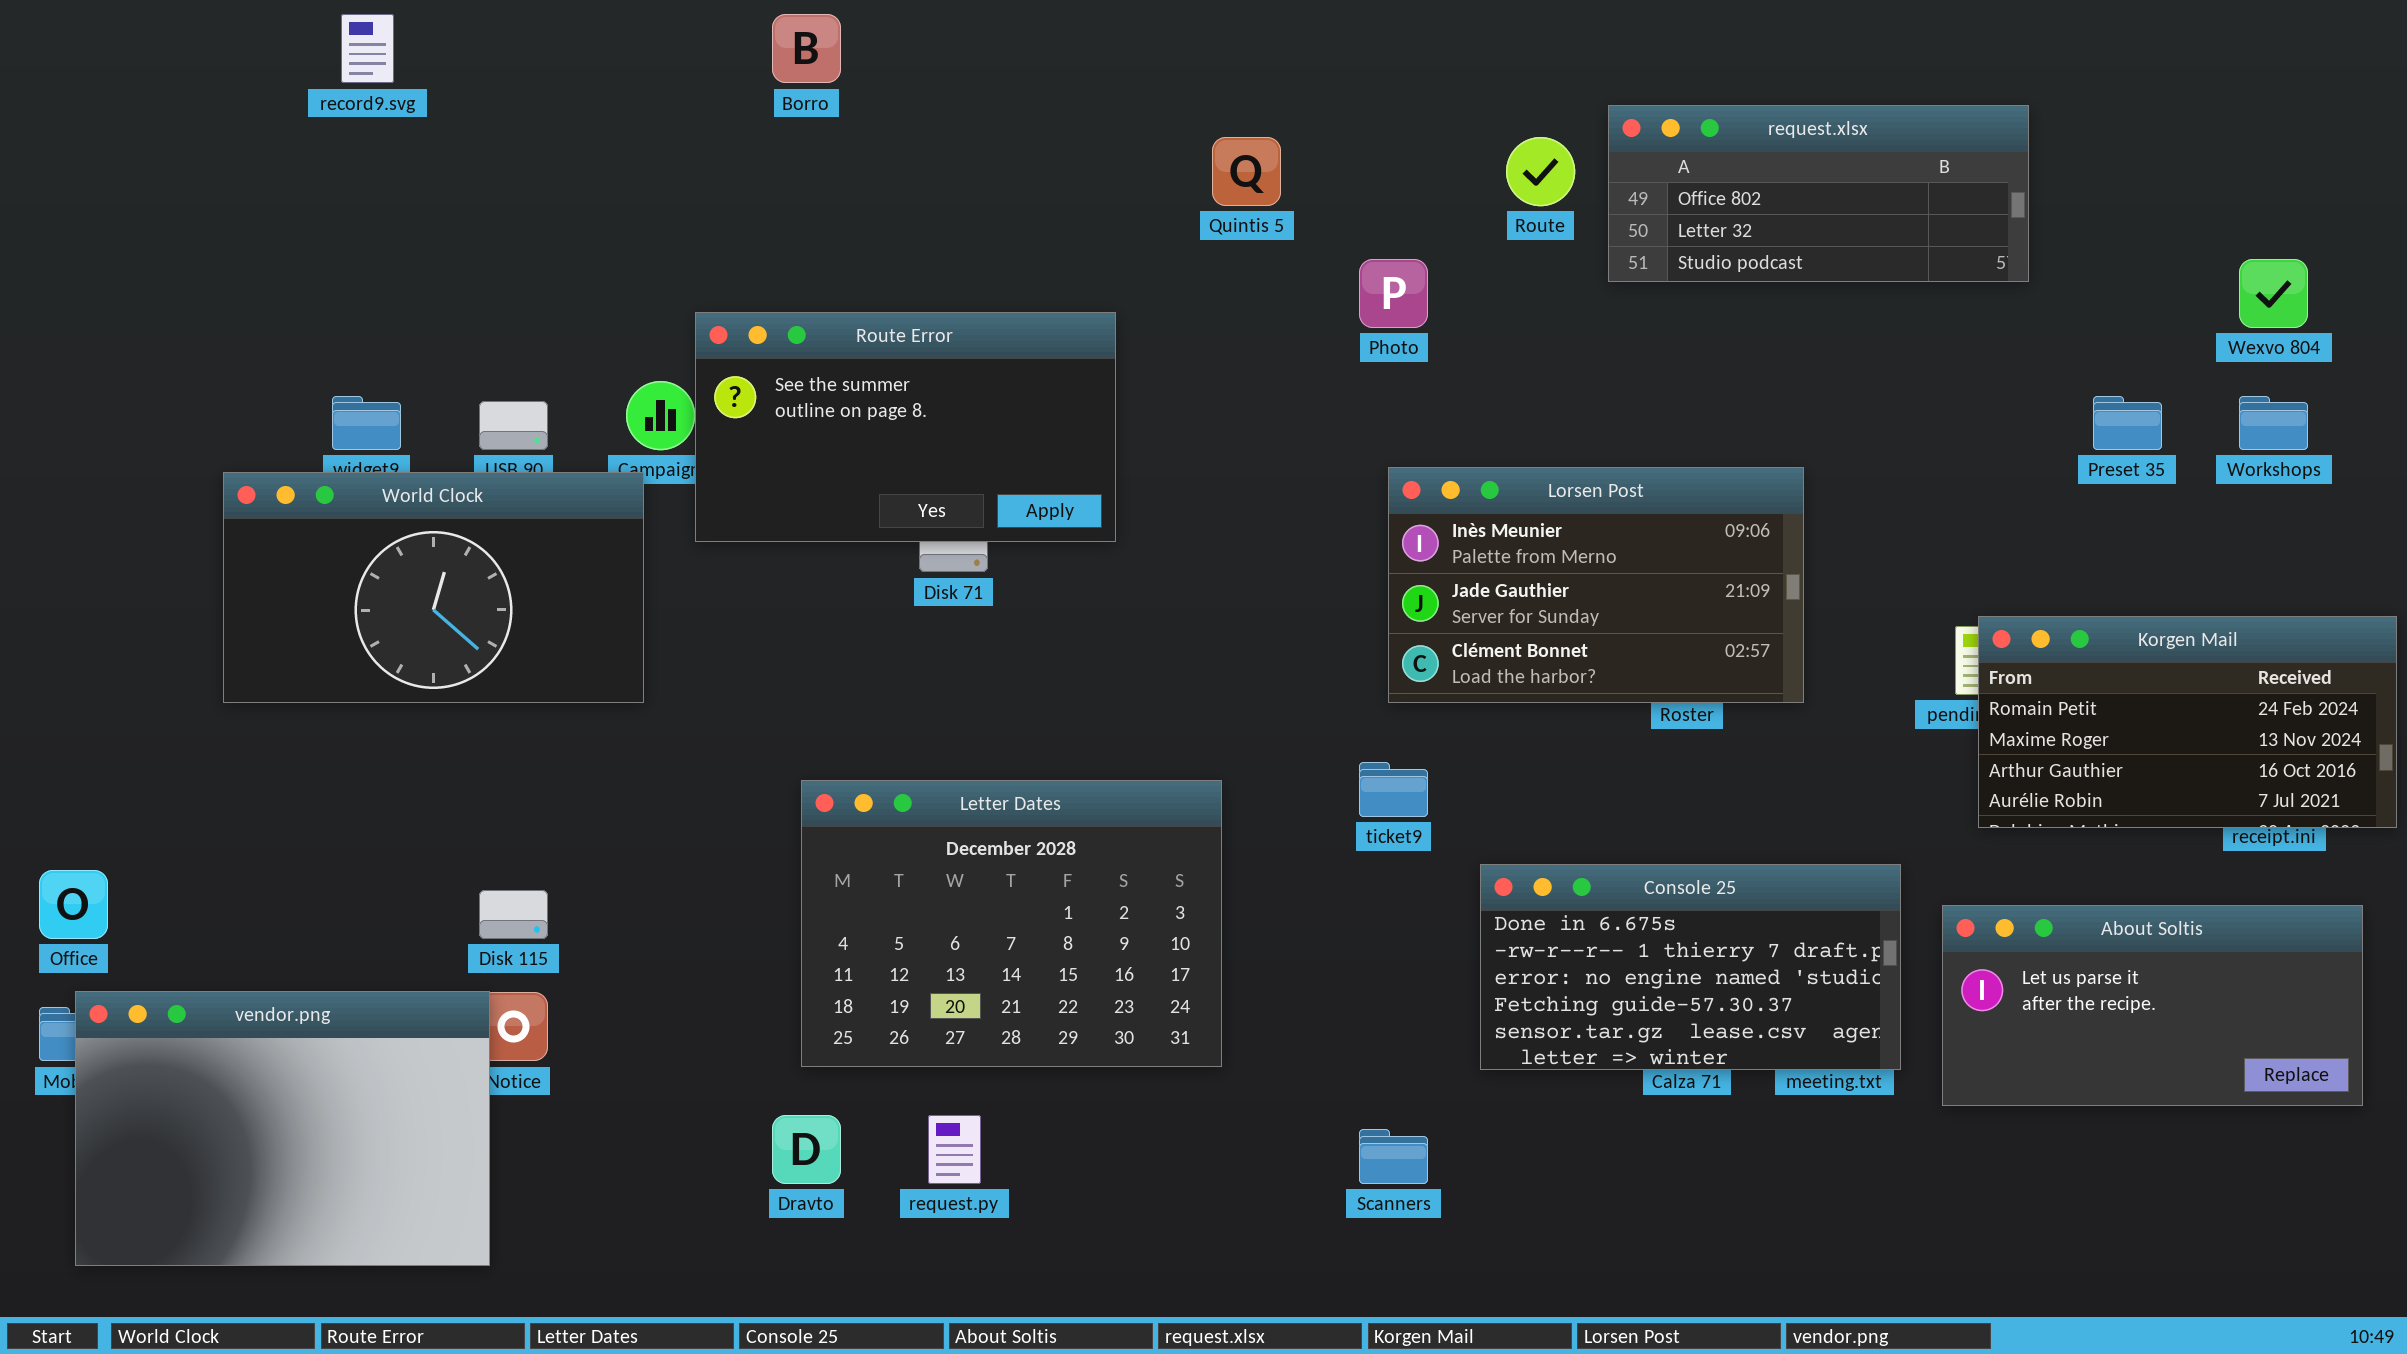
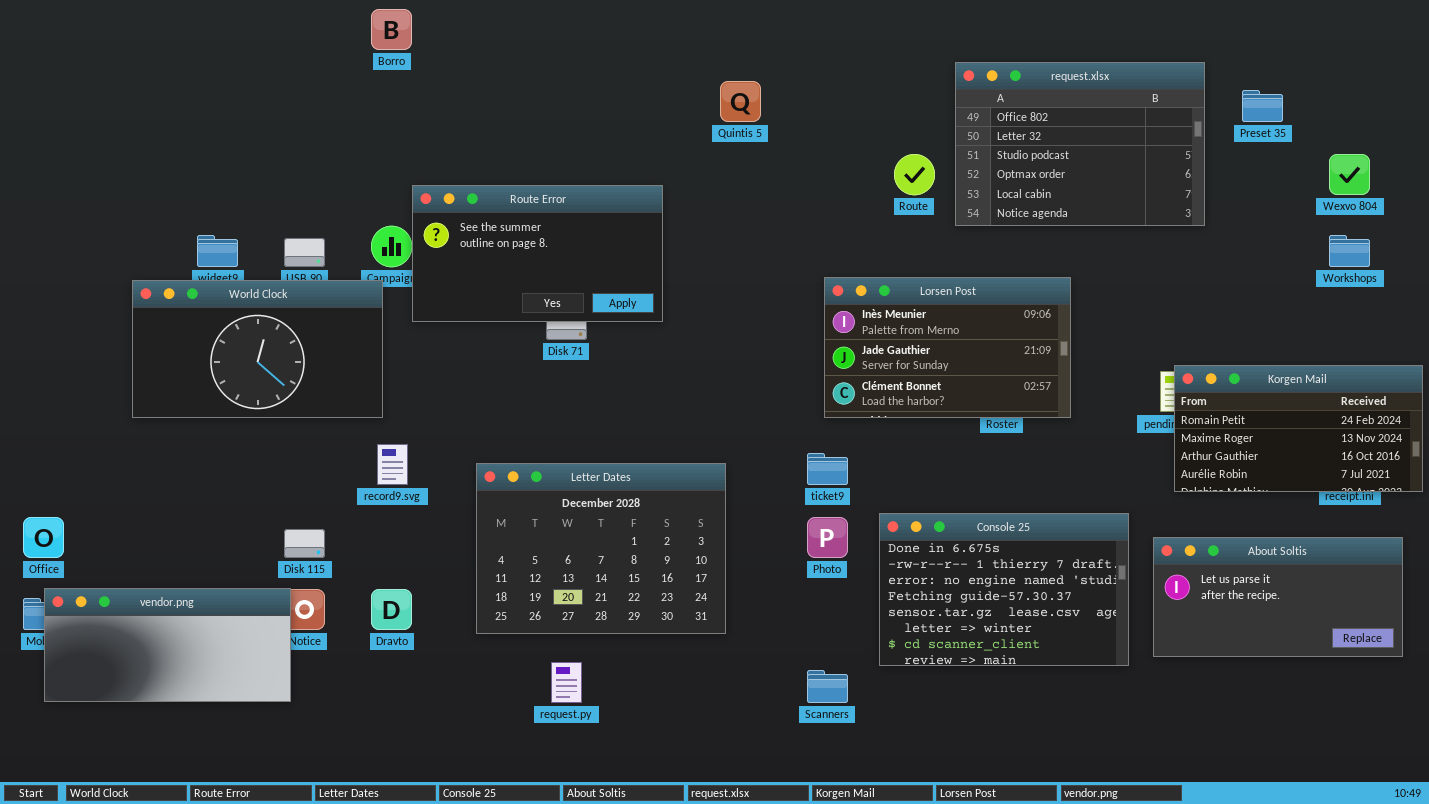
record9.svg: [341,14,394,83] -> [377,444,408,485], moved
Borro: [772,14,841,83] -> [371,9,412,50], moved
request.xlsx: [1608,105,2029,282] -> [955,62,1205,226], resized
Route: [1506,137,1575,206] -> [894,154,935,195], moved
Photo: [1359,259,1428,328] -> [807,517,848,558], moved
Preset 35: [2093,396,2162,450] -> [1242,90,1283,122], moved
Console 25: [1480,864,1901,1070] -> [879,513,1129,666], resized
vendor.png: [75,991,490,1266] -> [44,588,291,702], resized
Dravto: [772,1115,841,1184] -> [371,589,412,630], moved

